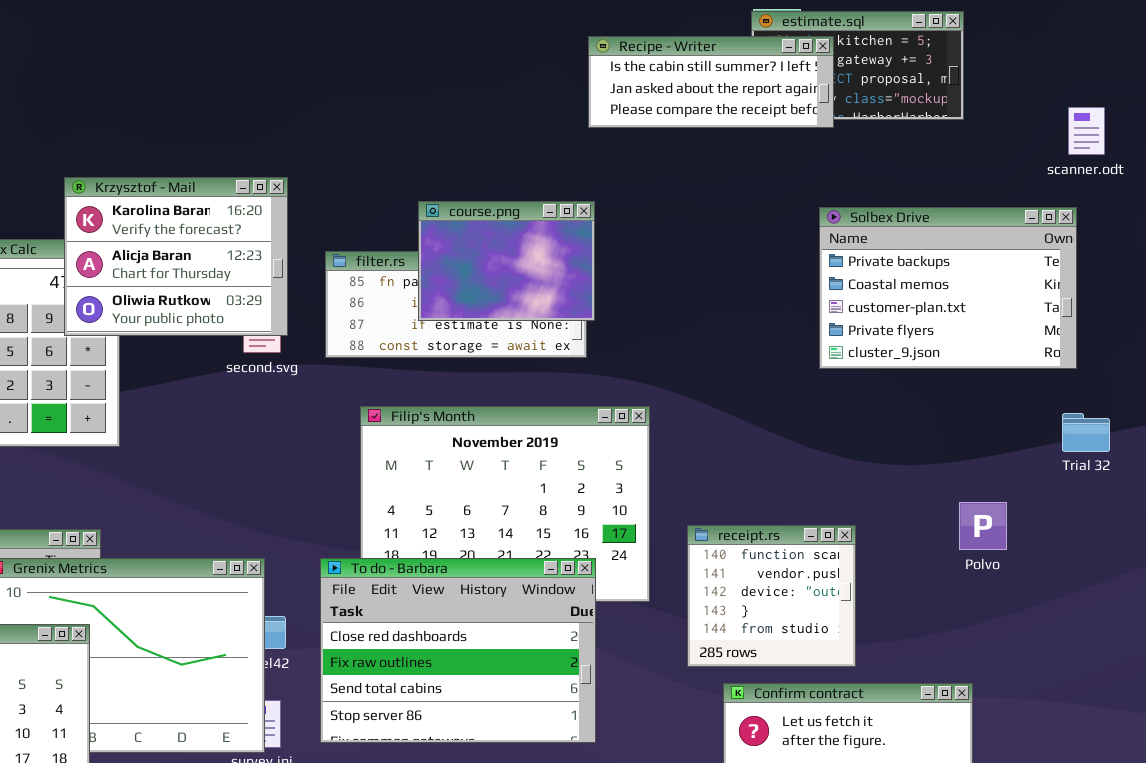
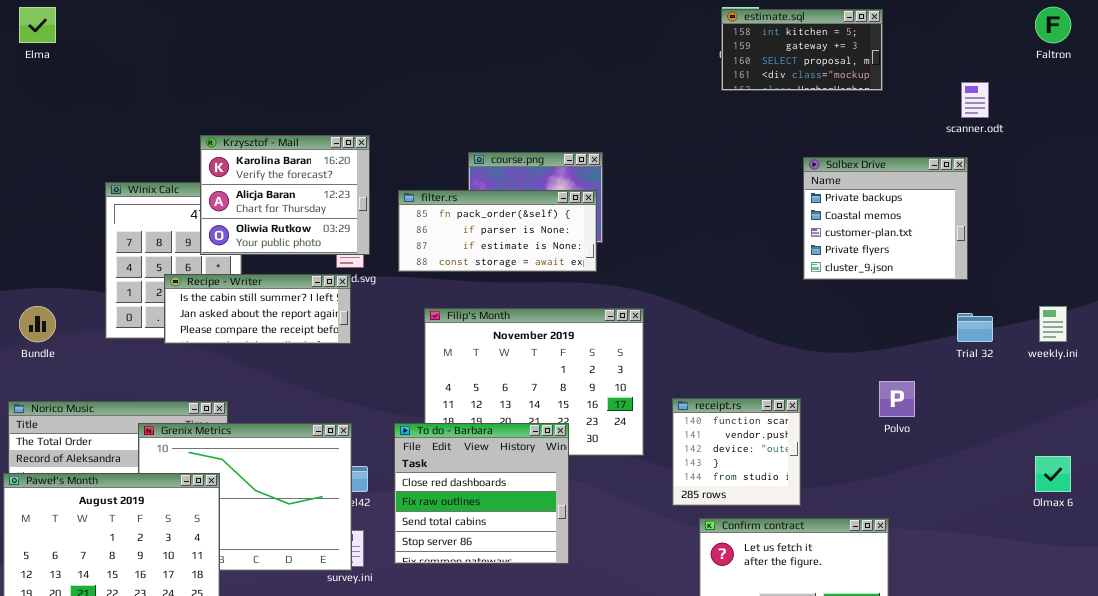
Recipe - Writer: [588,36,834,128] -> [164,274,351,344], moved
Solbex Drive: [819,207,1077,369] -> [803,157,968,280], resized
filter.rs: [325,251,587,358] -> [398,190,597,272], raised
To do - Barbara: [320,558,596,743] -> [394,423,569,564], resized

